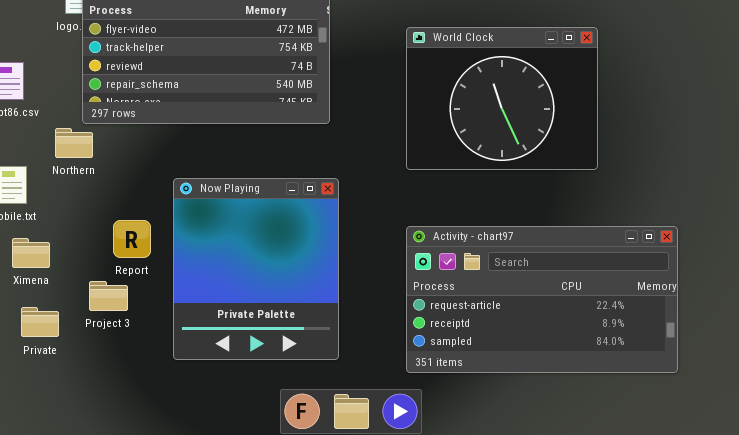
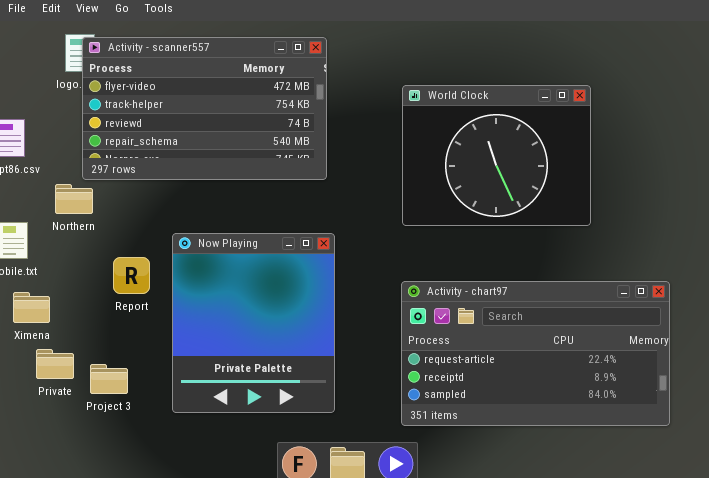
Report: [113,220,151,258] -> [113,257,150,294], moved
Project 3: [89,281,128,311] -> [90,364,128,394], moved
Private: [21,307,59,337] -> [36,349,74,379], moved

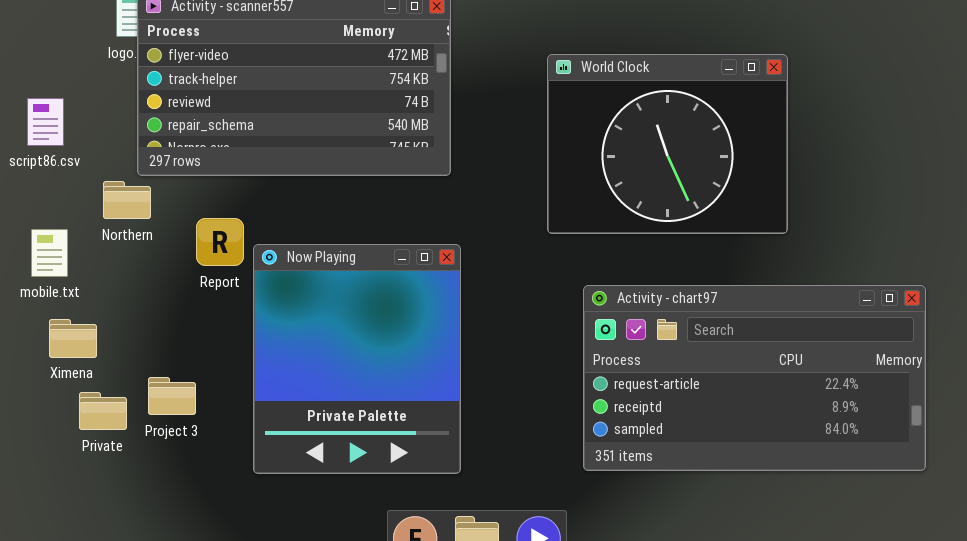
Report: [113,257,150,294] -> [196,218,244,266], moved
Activity - chart97: [401,281,670,426] -> [583,285,926,471], moved
Project 3: [90,364,128,394] -> [148,377,196,415], moved

